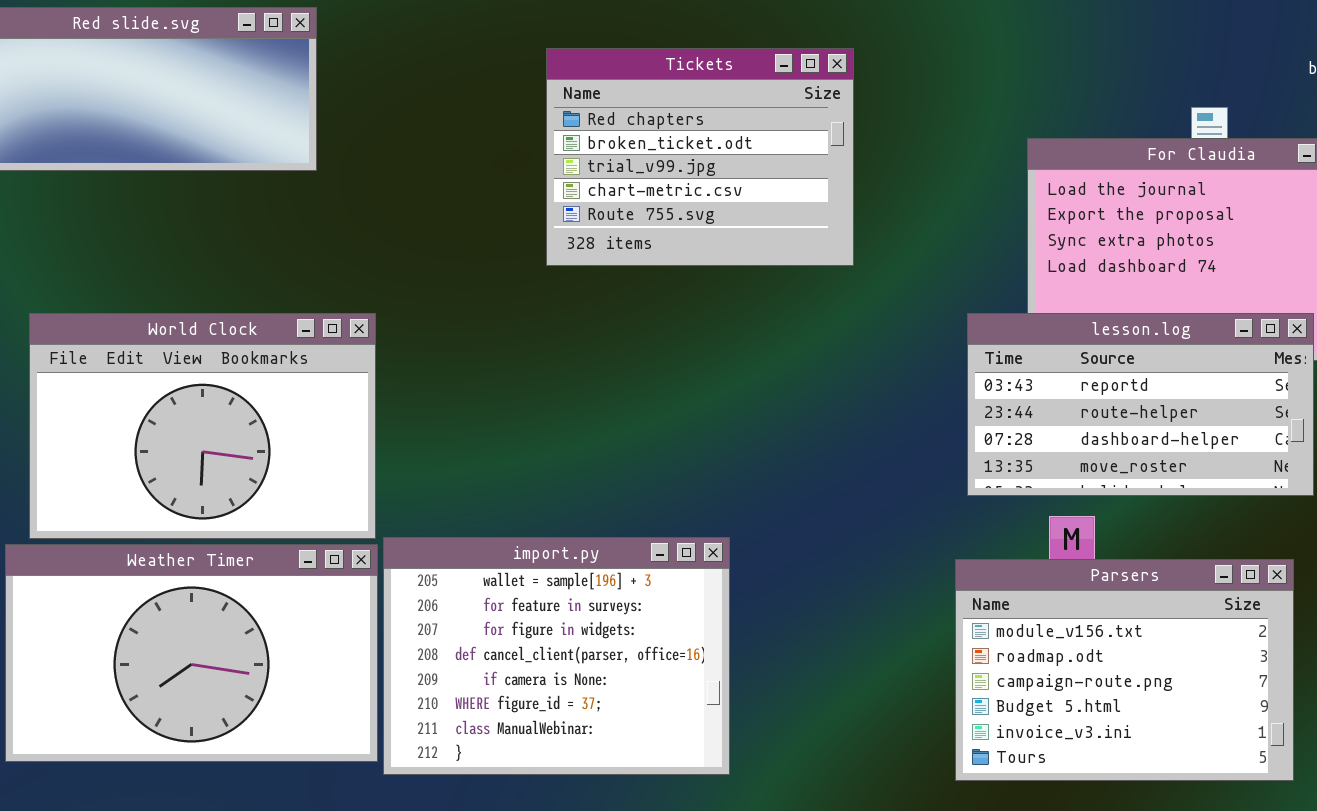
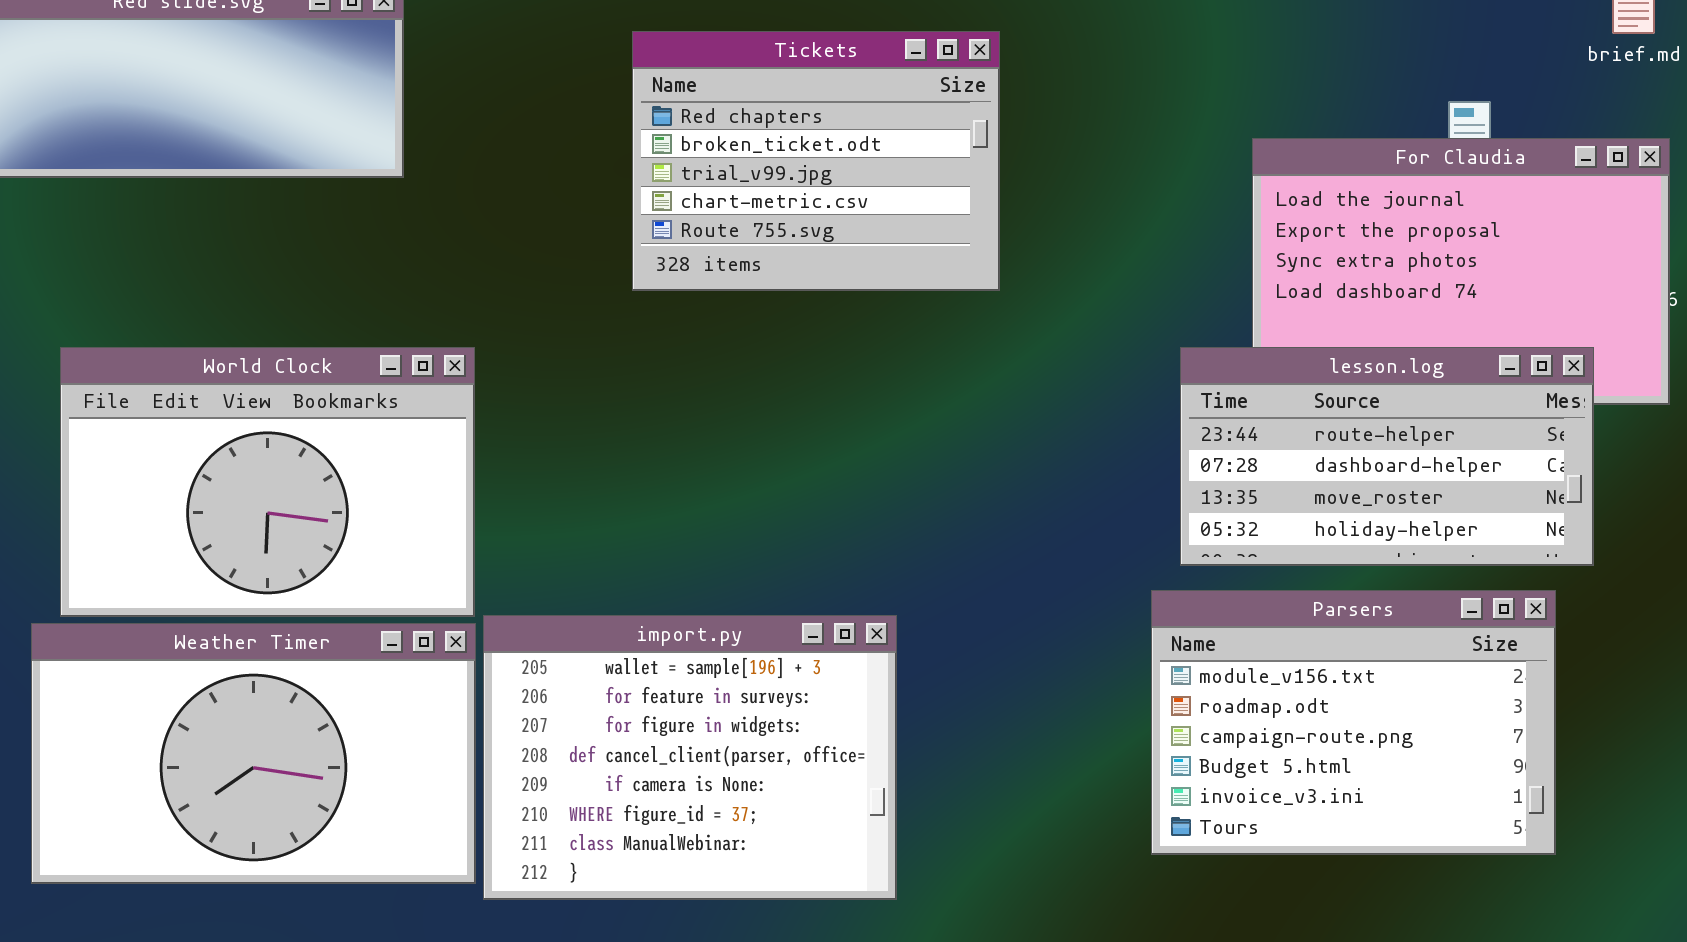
Tickets: [546,48,854,266] -> [632,31,1000,291], moved
lesson.log: [967,313,1314,496] -> [1180,347,1594,566], scrolled down 1 row
Parsers: [955,559,1294,781] -> [1151,590,1556,855], moved

